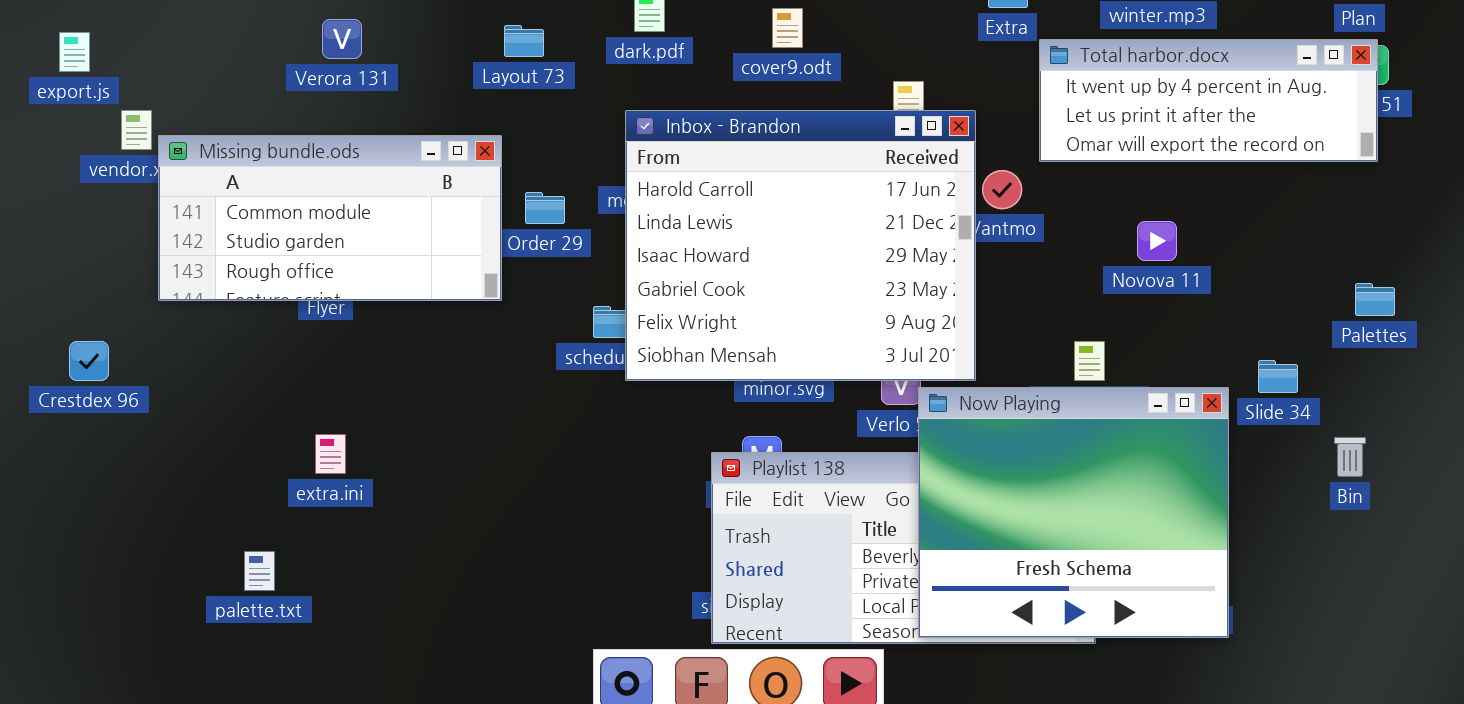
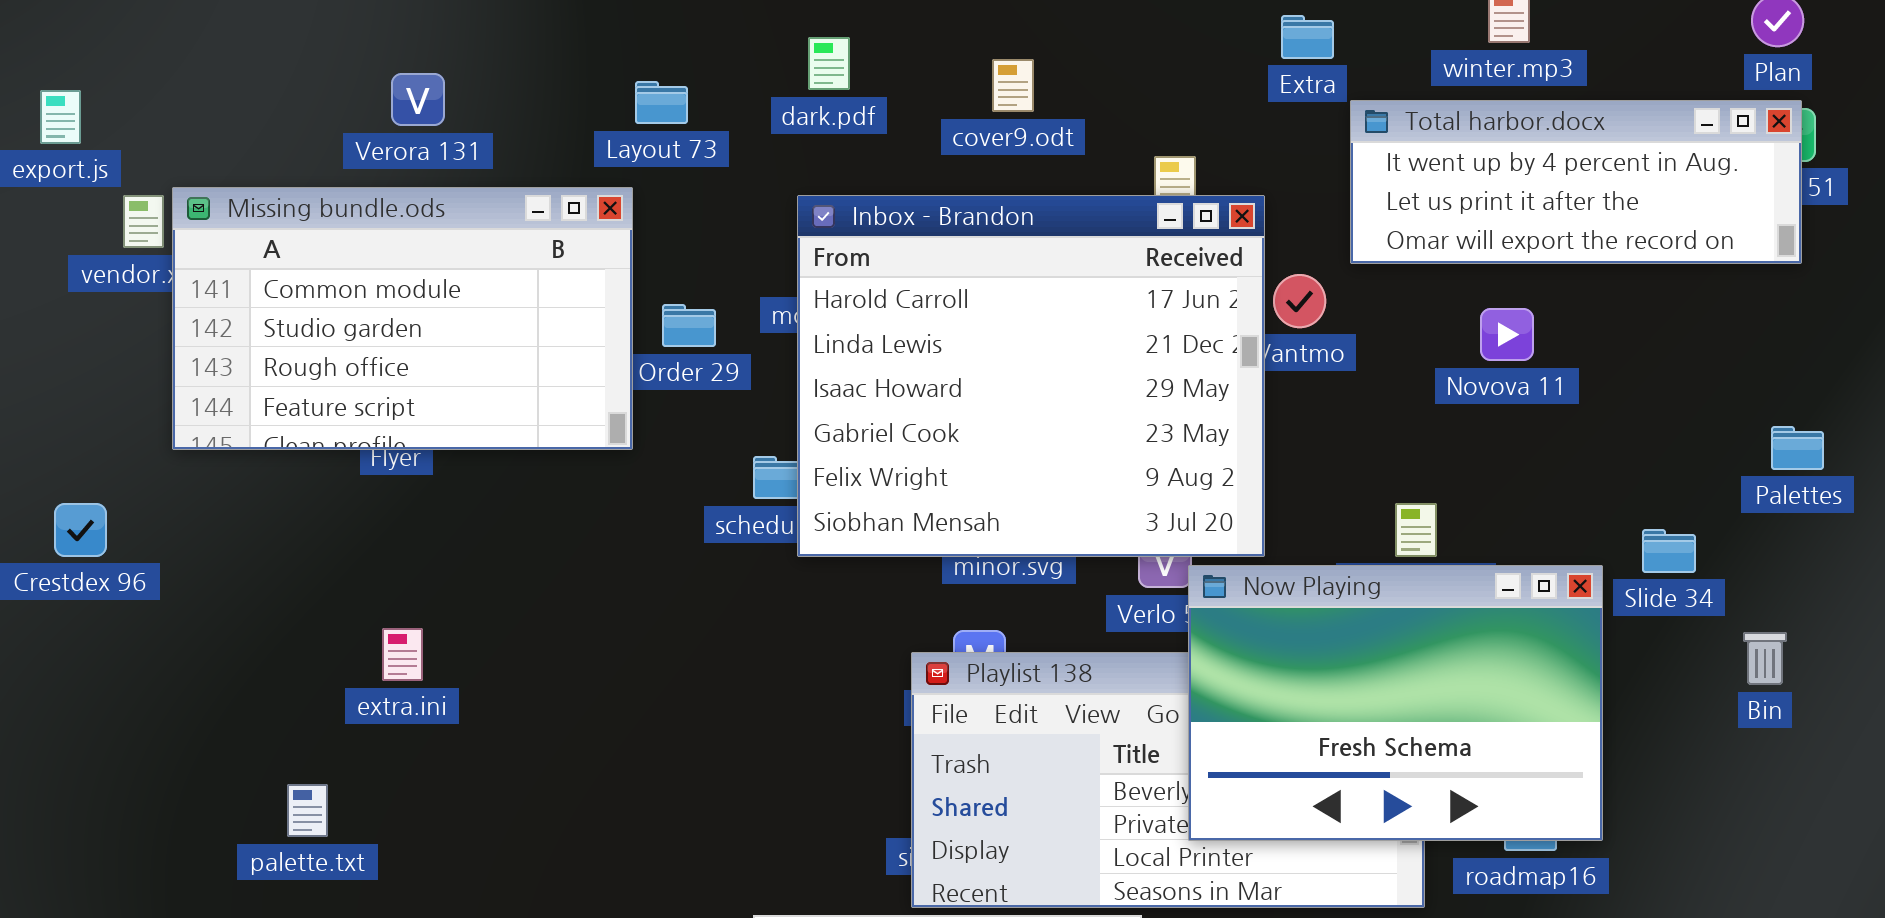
Missing bundle.ods: [158,135,502,301] -> [172,187,633,450], resized
Novova 11: [1137,221,1177,261] -> [1480,308,1534,361], moved
Now Playing: [918,387,1229,638] -> [1188,565,1603,841], resized

